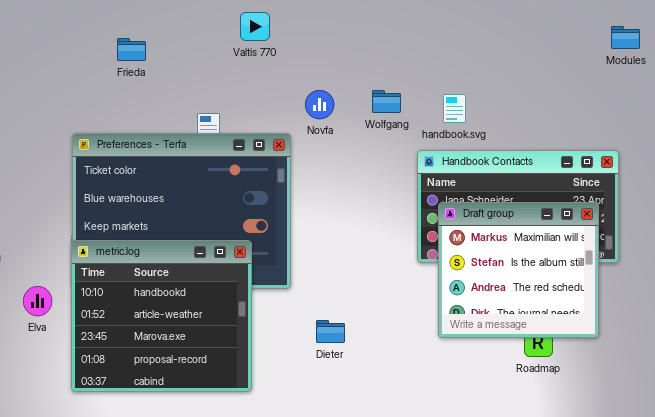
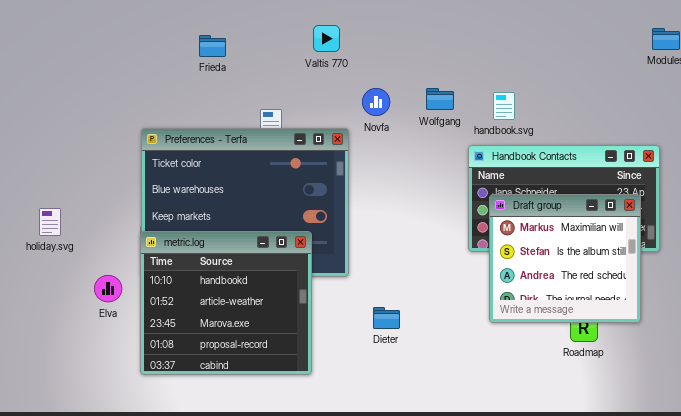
Valtis 770: [240,12,270,41] -> [313,25,340,52], moved
Frieda: [117,38,146,61] -> [199,35,226,57], moved

